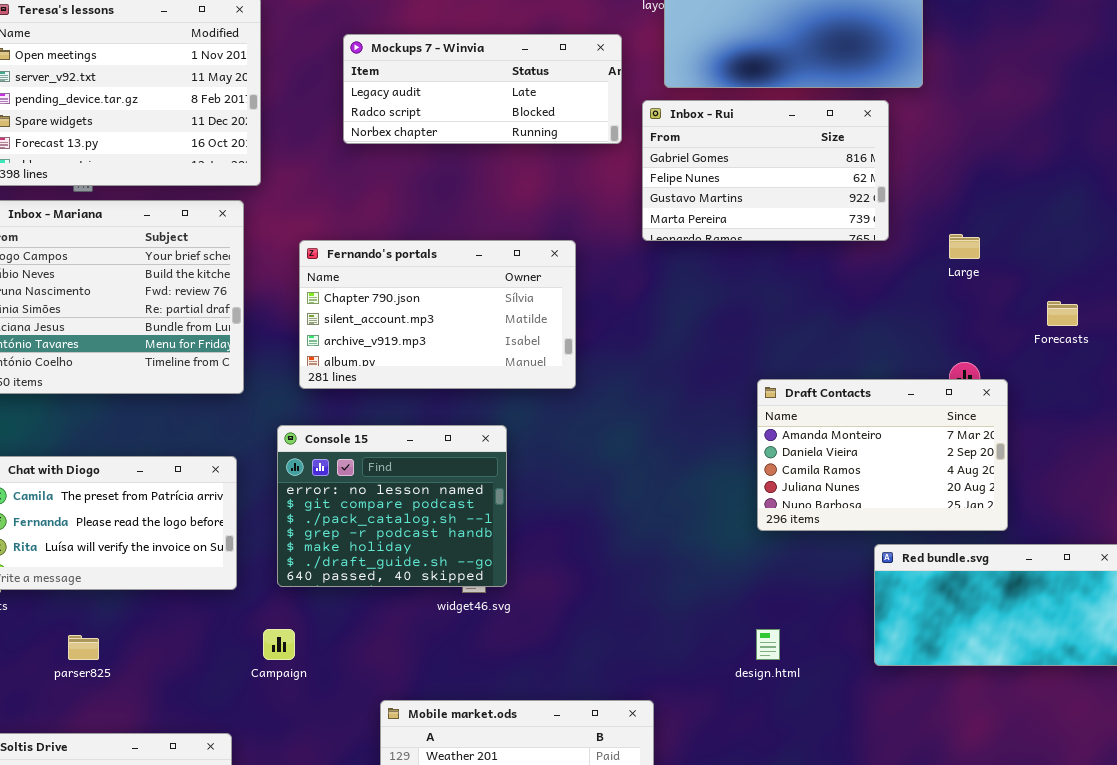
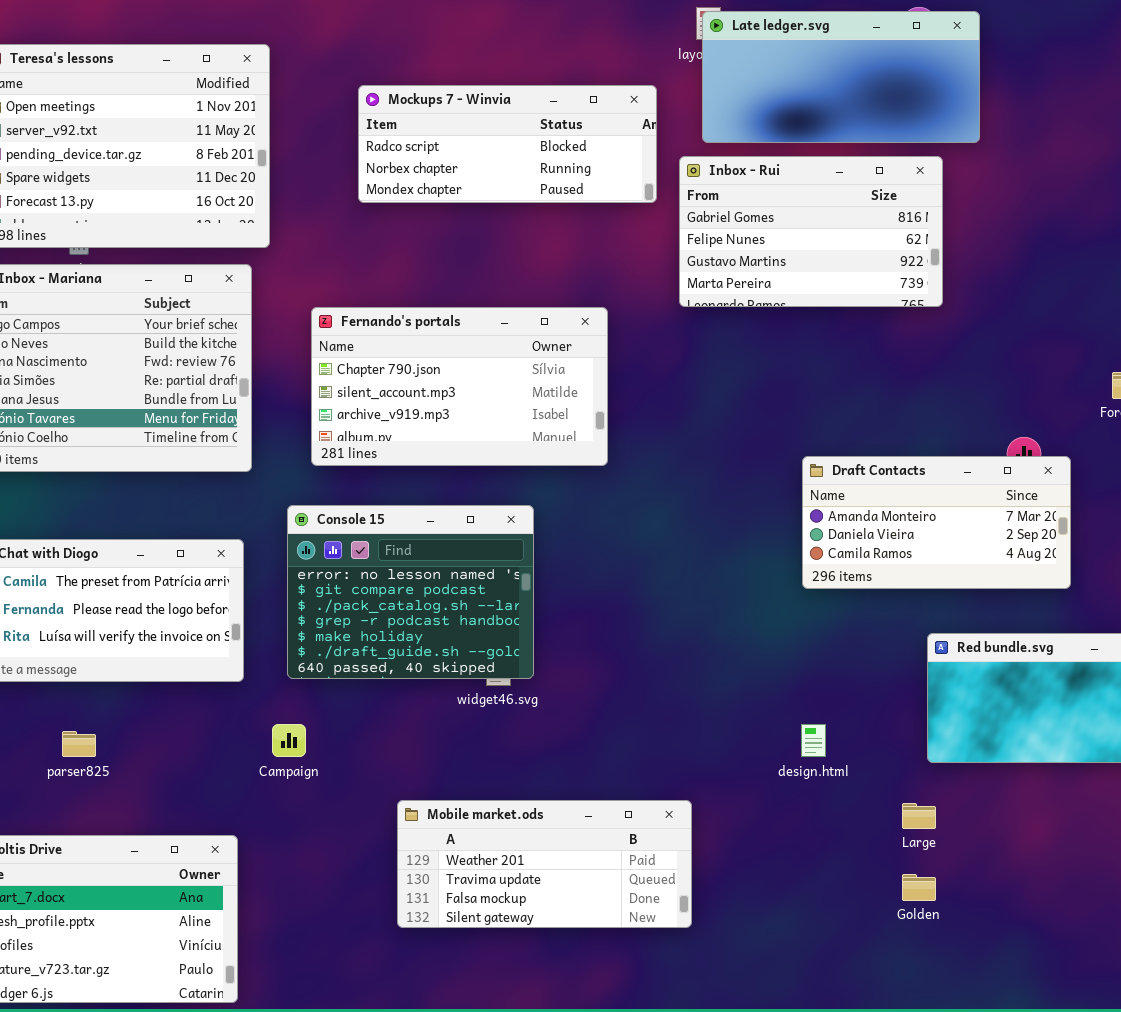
Mockups 7 - Winvia: [343,34,622,144] -> [358,85,657,203], scrolled down 1 row
Large: [949,234,980,259] -> [902,803,936,829], moved
Draft Contacts: [757,379,1008,531] -> [802,456,1071,589], resized

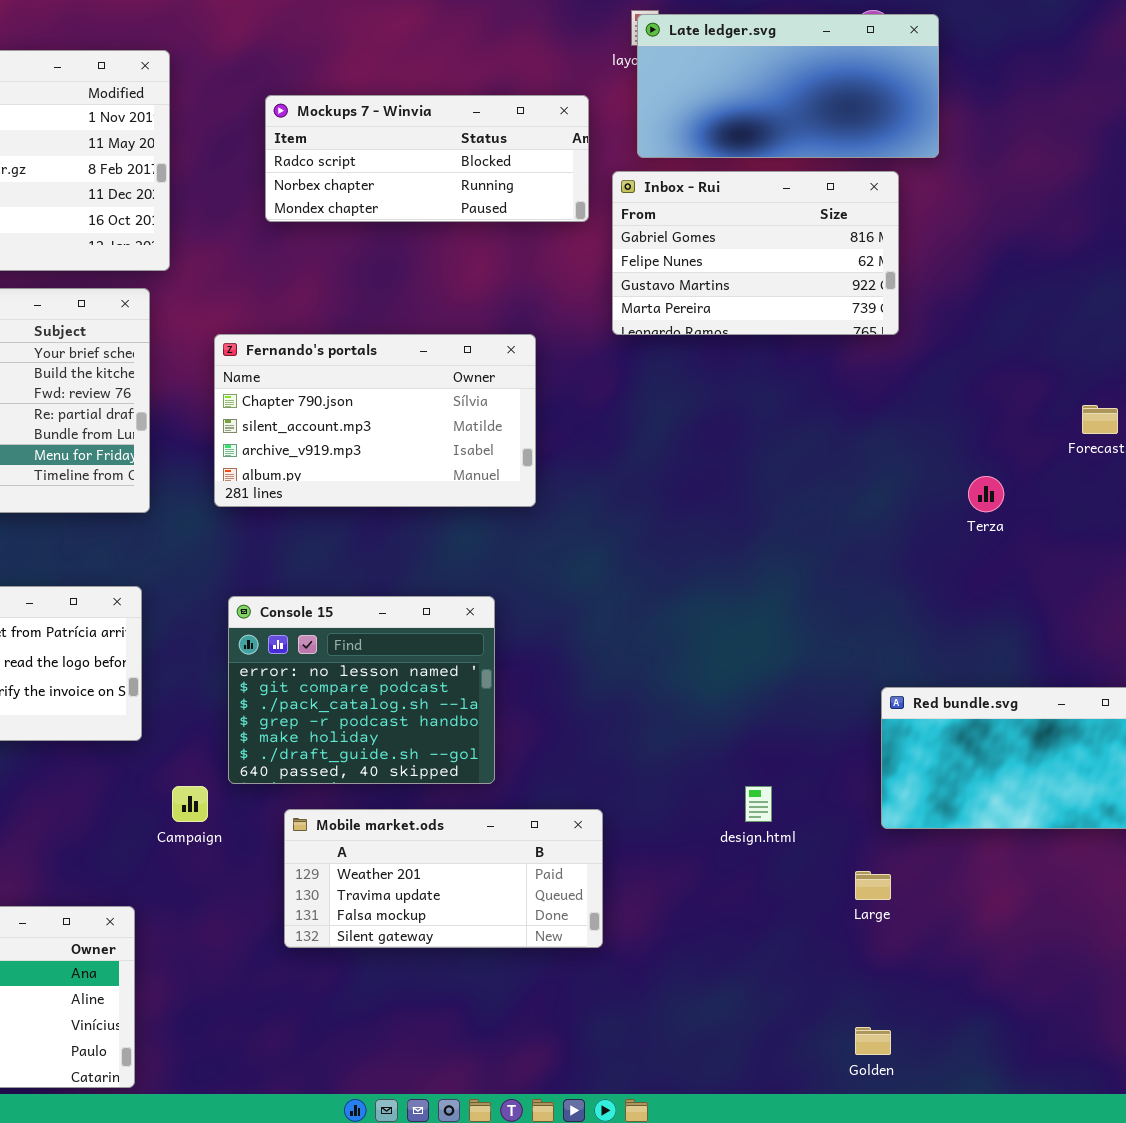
Draft Contacts: [802,456,1071,589] -> none, closed
Console 15: [287,505,534,679] -> [228,596,495,784], moved
Mobile market.ods: [397,800,692,928] -> [284,809,603,948], moved
Golden: [902,874,936,901] -> [855,1027,891,1055], moved

